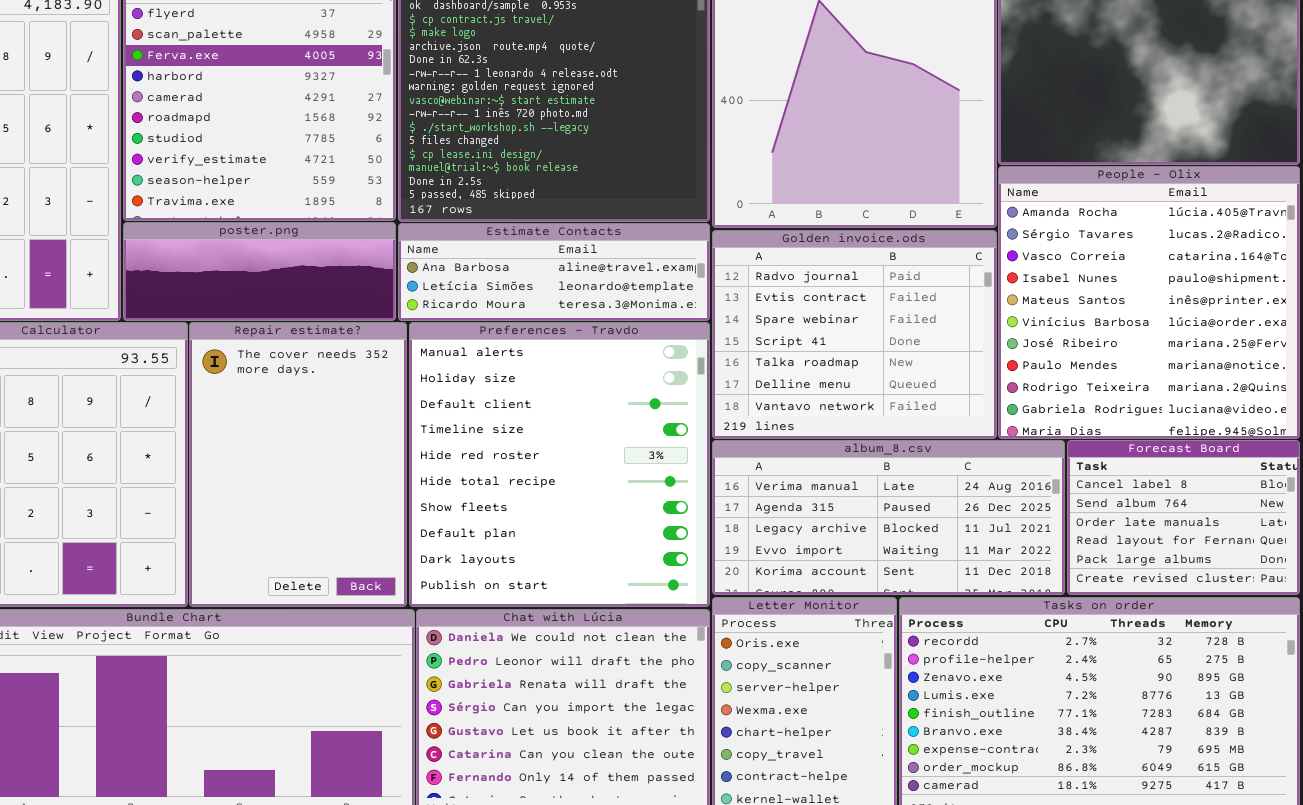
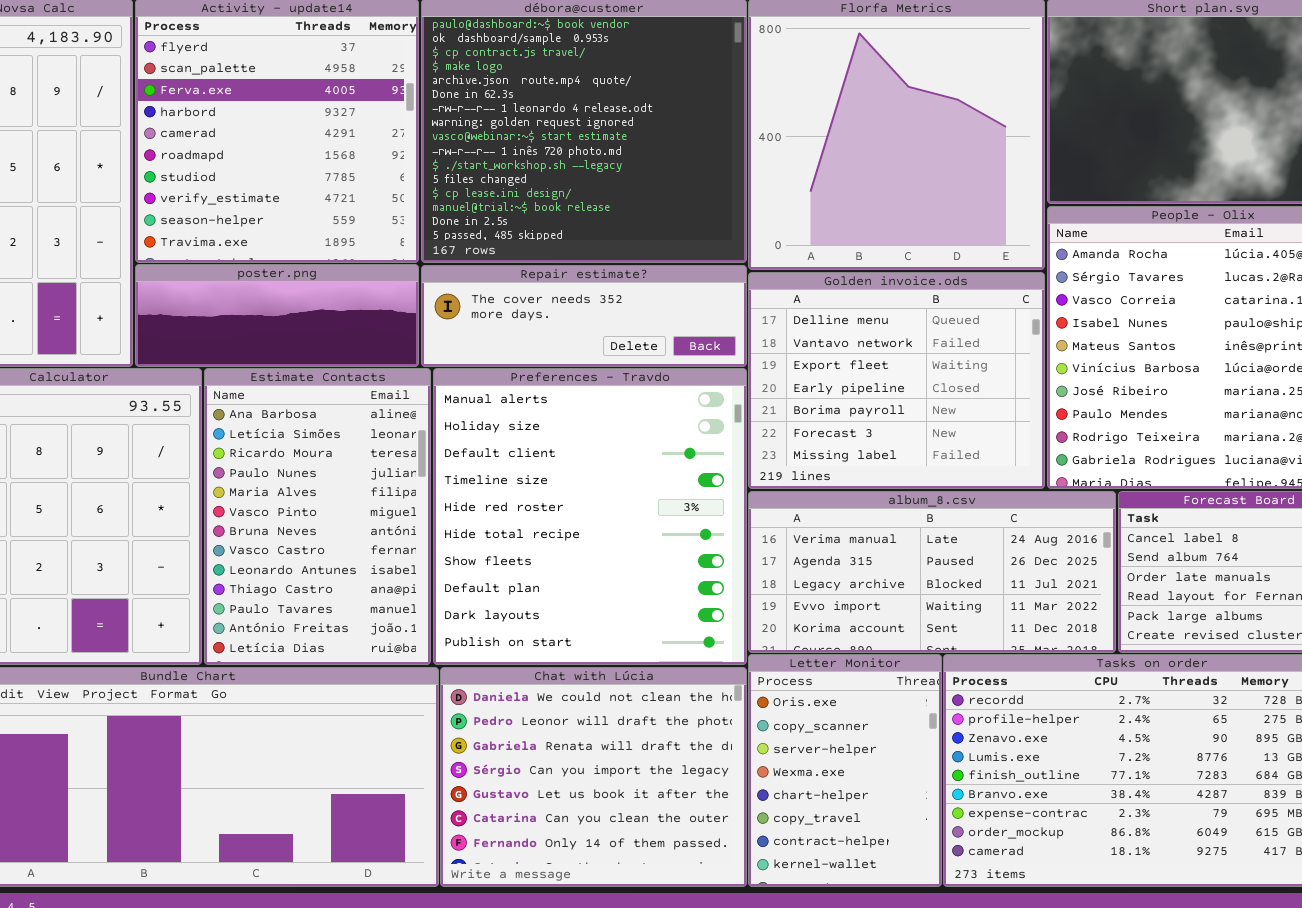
Estimate Contacts: [398,223,710,321] -> [204,368,431,665], moved, resized
Golden invoice.ods: [712,230,997,439] -> [748,272,1045,489], scrolled down 5 rows
Repair estimate?: [189,322,407,607] -> [421,265,747,367], moved, resized

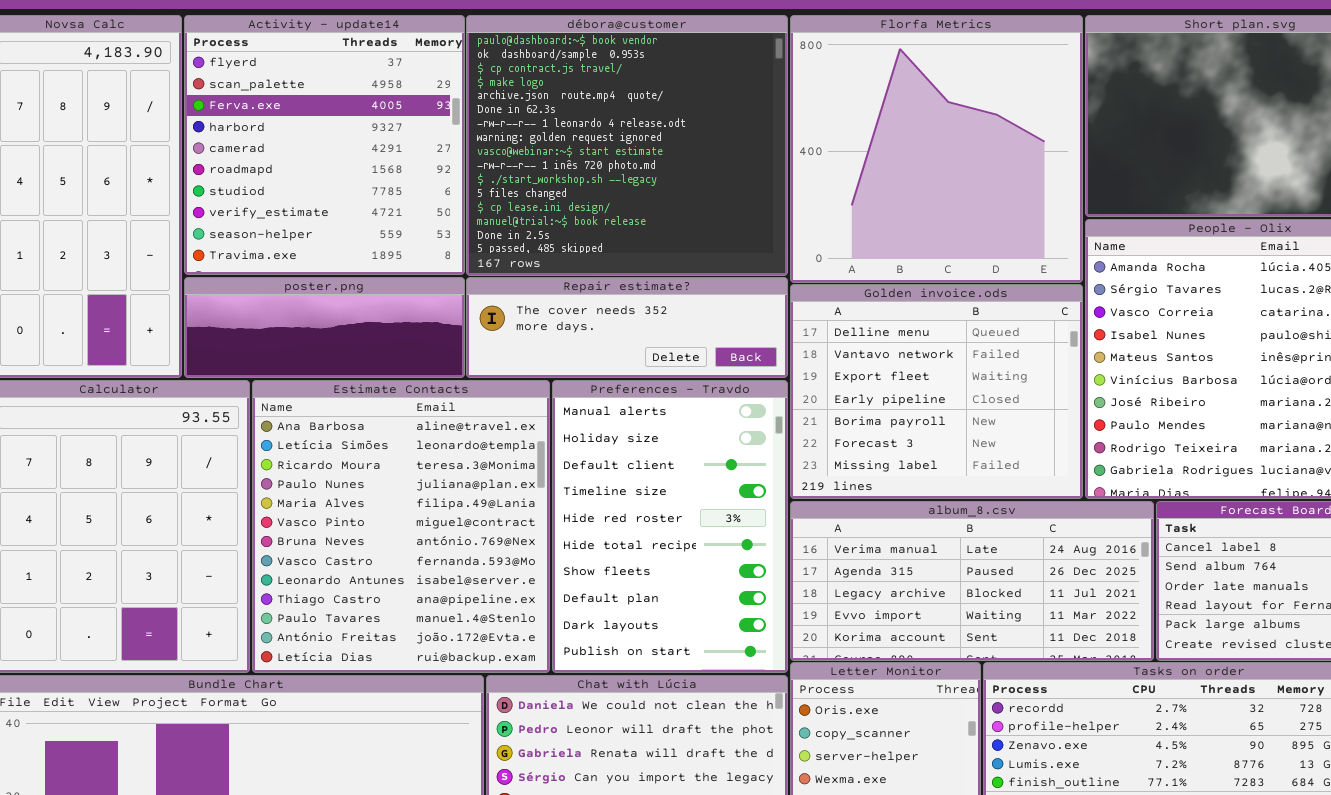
Estimate Contacts: [204,368,431,665] -> [252,380,550,673], resized
Preferences - Travdo: [433,368,747,665] -> [552,380,788,673], resized

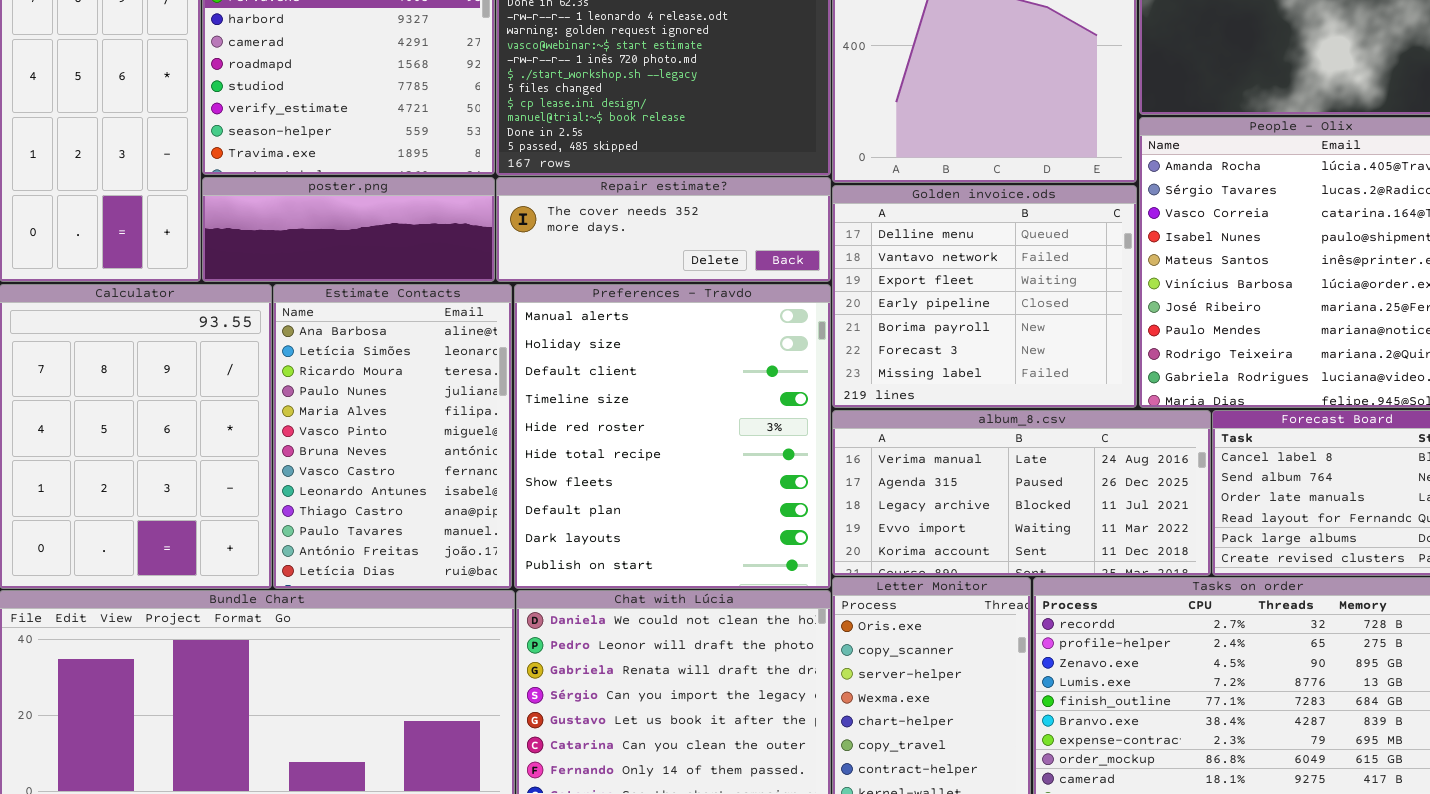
Estimate Contacts: [252,380,550,673] -> [273,284,512,589], resized
Preferences - Travdo: [552,380,788,673] -> [514,284,831,589], resized

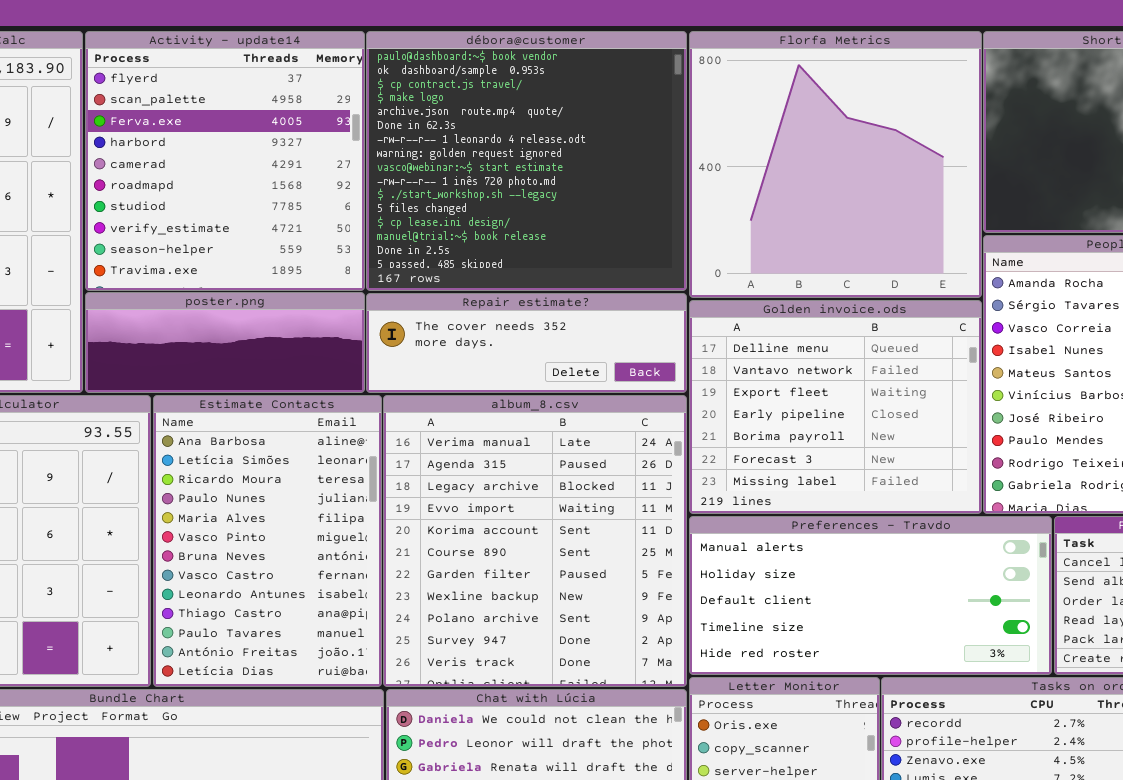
Preferences - Travdo: [514,284,831,589] -> [689,516,1052,675], moved, resized
album_8.csv: [832,410,1211,576] -> [383,395,687,687], moved, resized

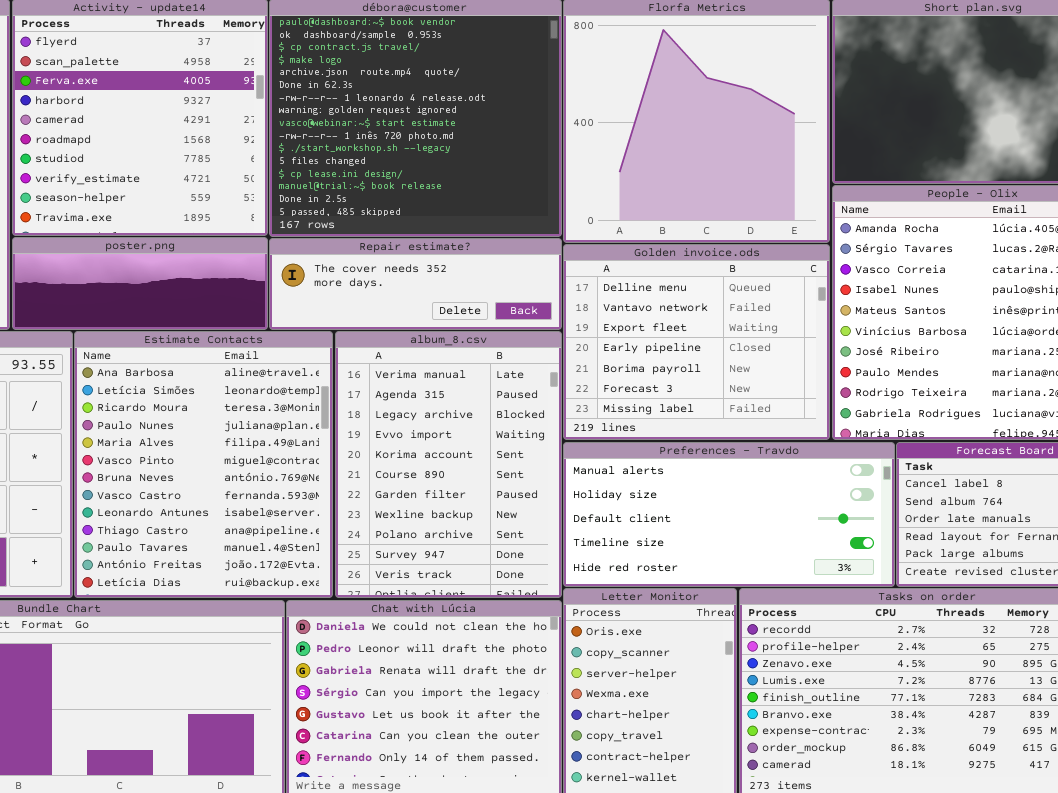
Estimate Contacts: [153,395,382,687] -> [74,331,333,598], resized
album_8.csv: [383,395,687,687] -> [335,331,562,598], resized

